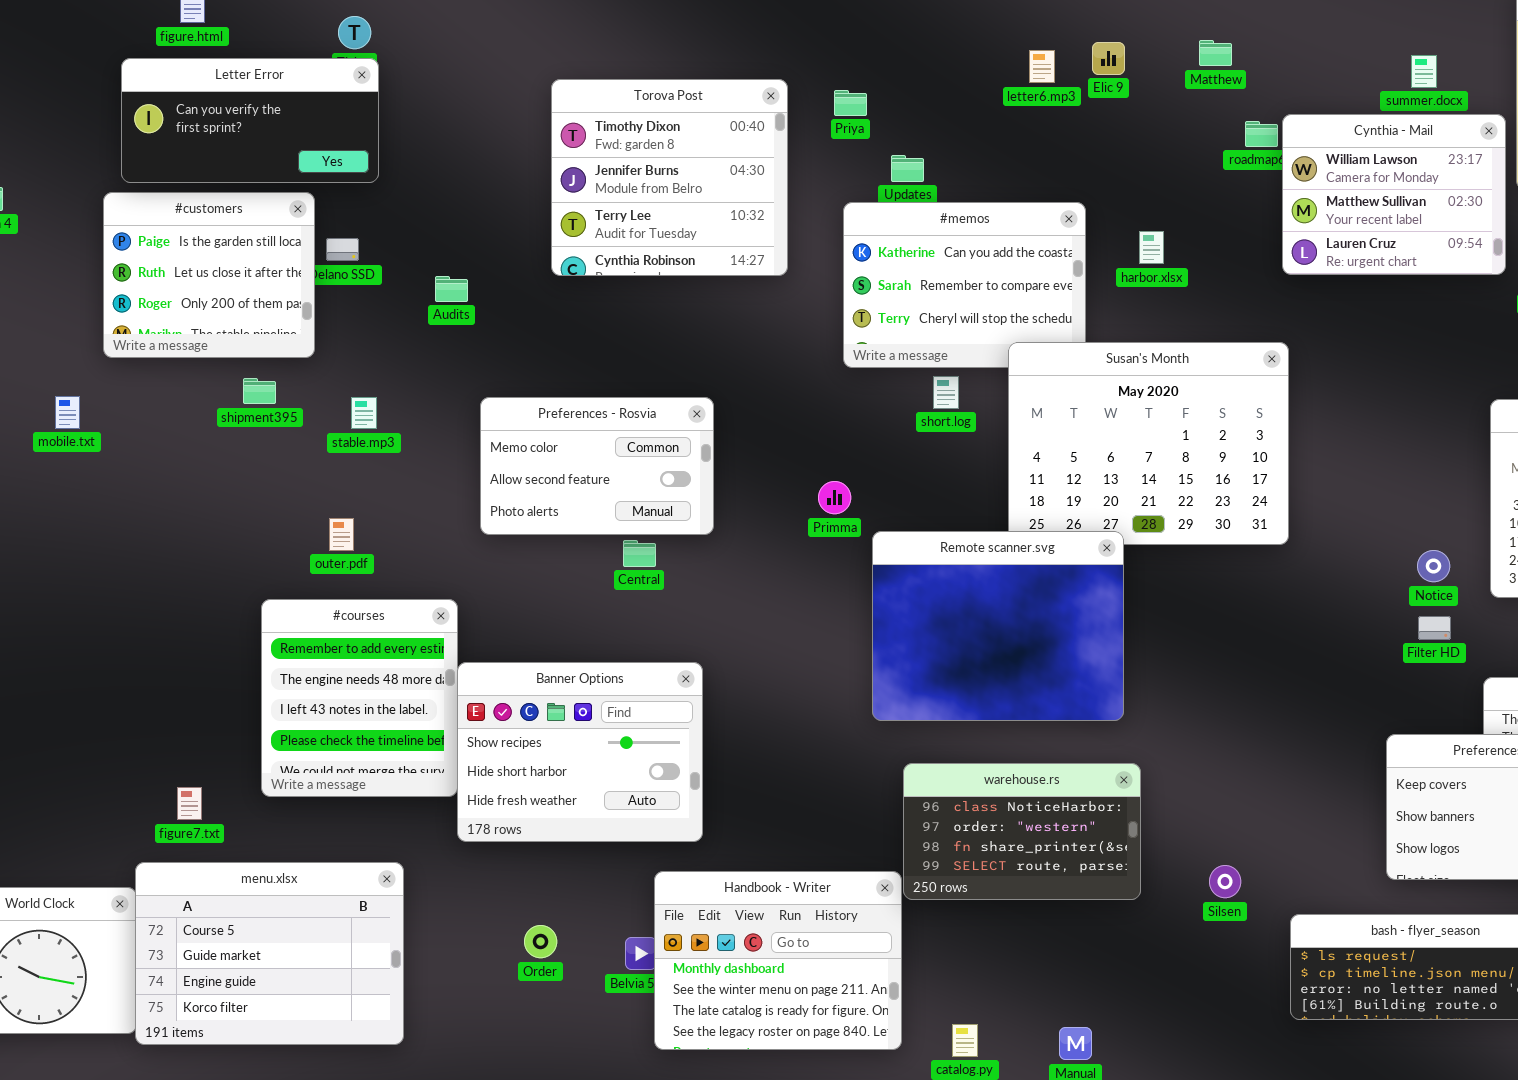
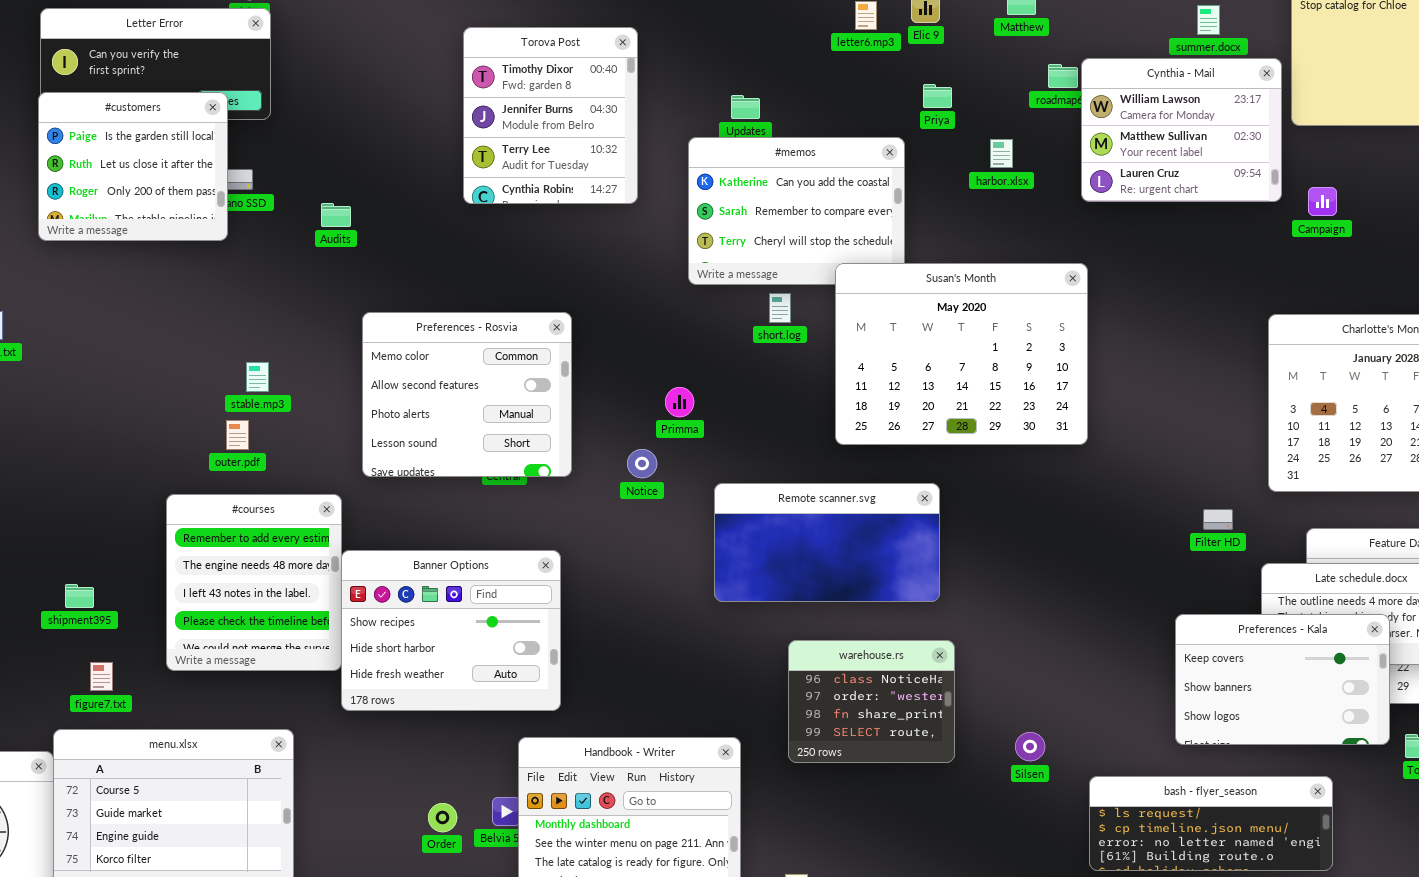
Torova Post: [551,79,788,276] -> [463,27,638,204], resized
Priya: [834,90,867,116] -> [923,84,952,108], moved
#customers: [103,192,315,358] -> [38,92,228,241], moved
harbor.xlsx: [1139,231,1164,264] -> [990,139,1013,168], moved
shipment395: [243,378,276,404] -> [65,584,94,608], moved
stable.mp3: [351,397,377,429] -> [246,362,269,392], moved
Preferences - Rosvia: [480,397,714,535] -> [362,312,572,477], resized
Remote scanner.svg: [872,531,1124,721] -> [714,483,940,602], resized
Notice: [1417,550,1450,582] -> [627,449,657,478], moved
warehouse.rs: [903,763,1141,900] -> [788,640,955,763], resized
Order: [524,925,557,958] -> [428,803,457,832], moved

